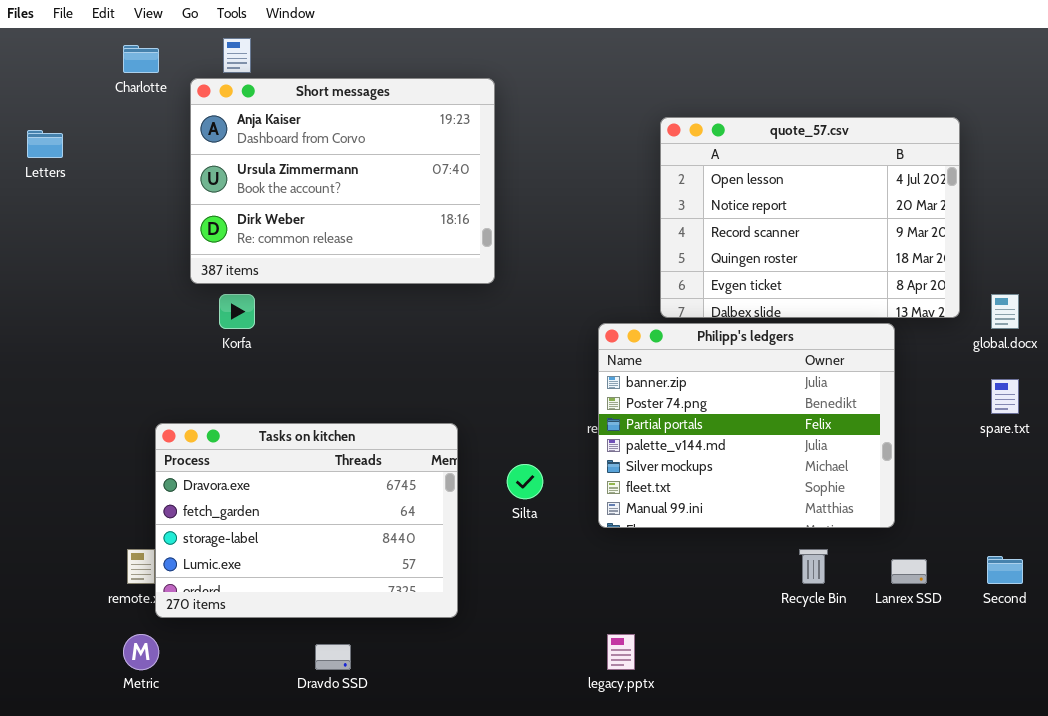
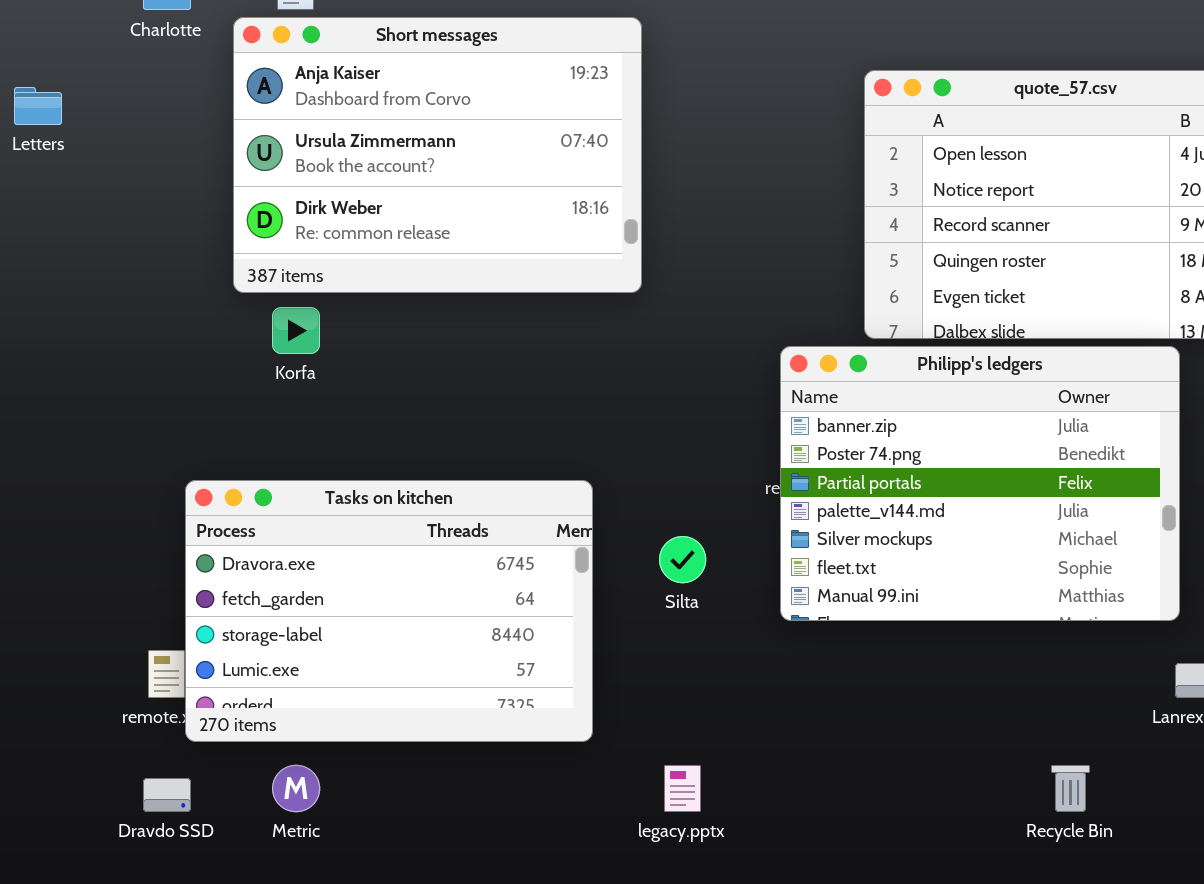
Recycle Bin: [799,549,828,584] -> [1051,765,1090,812], moved
Metric: [123,634,159,670] -> [272,765,320,812], moved
legacy.pptx: [607,634,635,670] -> [664,765,701,812], moved
Dravdo SSD: [315,644,351,670] -> [143,778,191,812], moved

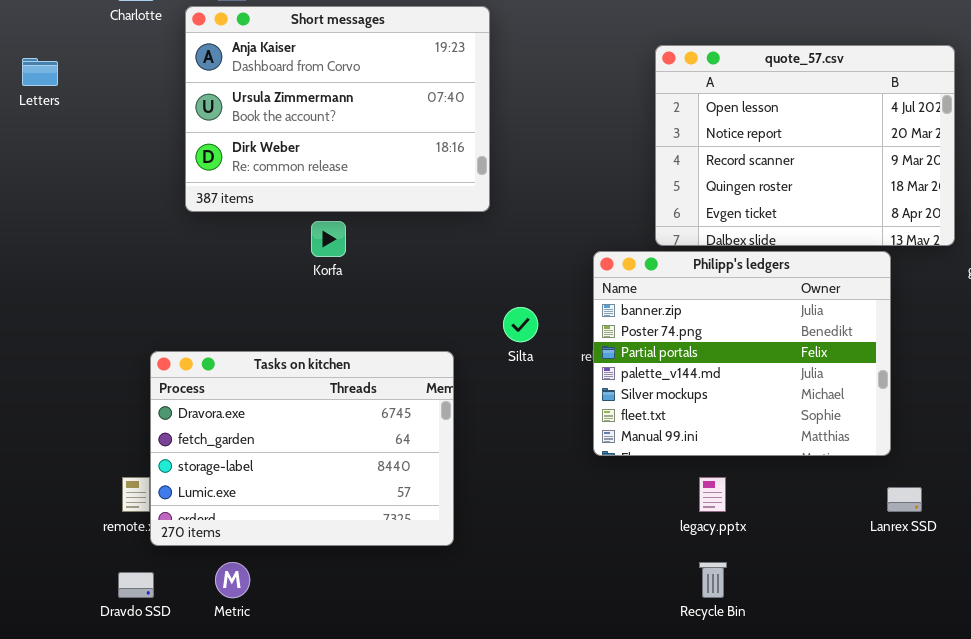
Korfa: [272,307,320,354] -> [311,221,346,257], moved
Silta: [659,536,706,583] -> [503,307,538,342], moved
legacy.pptx: [664,765,701,812] -> [699,477,726,512], moved
Recycle Bin: [1051,765,1090,812] -> [699,562,727,598], moved

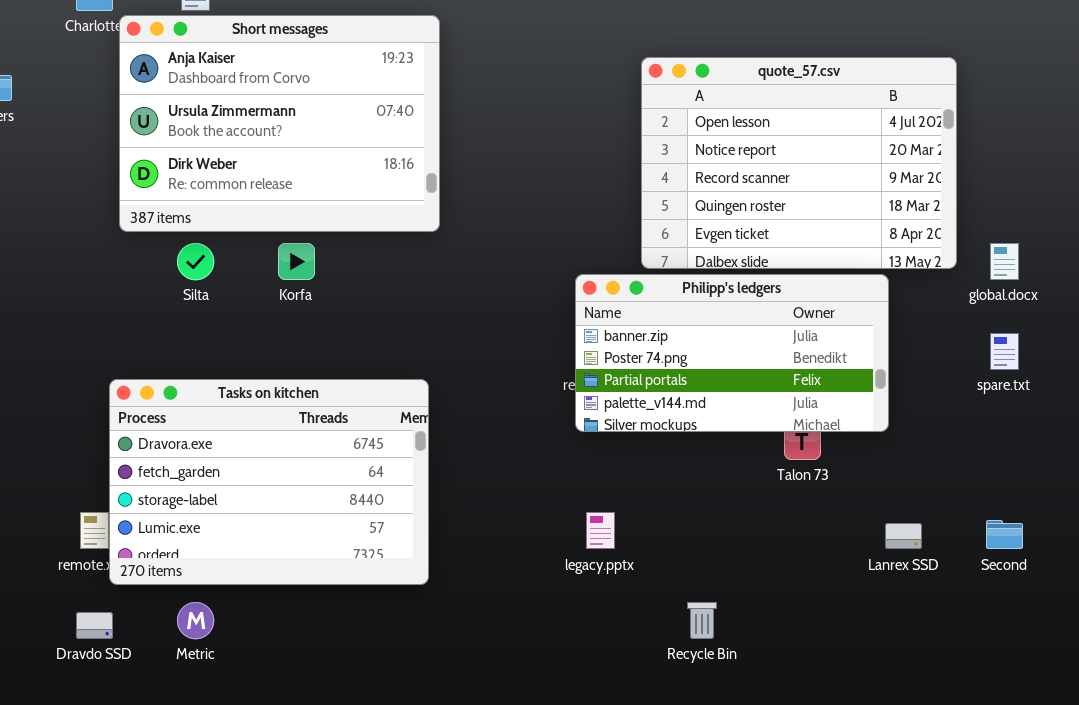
Short messages: [185,6,490,212] -> [119,15,440,232], moved
Philipp's ledgers: [593,251,891,456] -> [575,274,889,432], resized
Silta: [503,307,538,342] -> [177,243,214,280], moved
legacy.pptx: [699,477,726,512] -> [586,512,615,549], moved

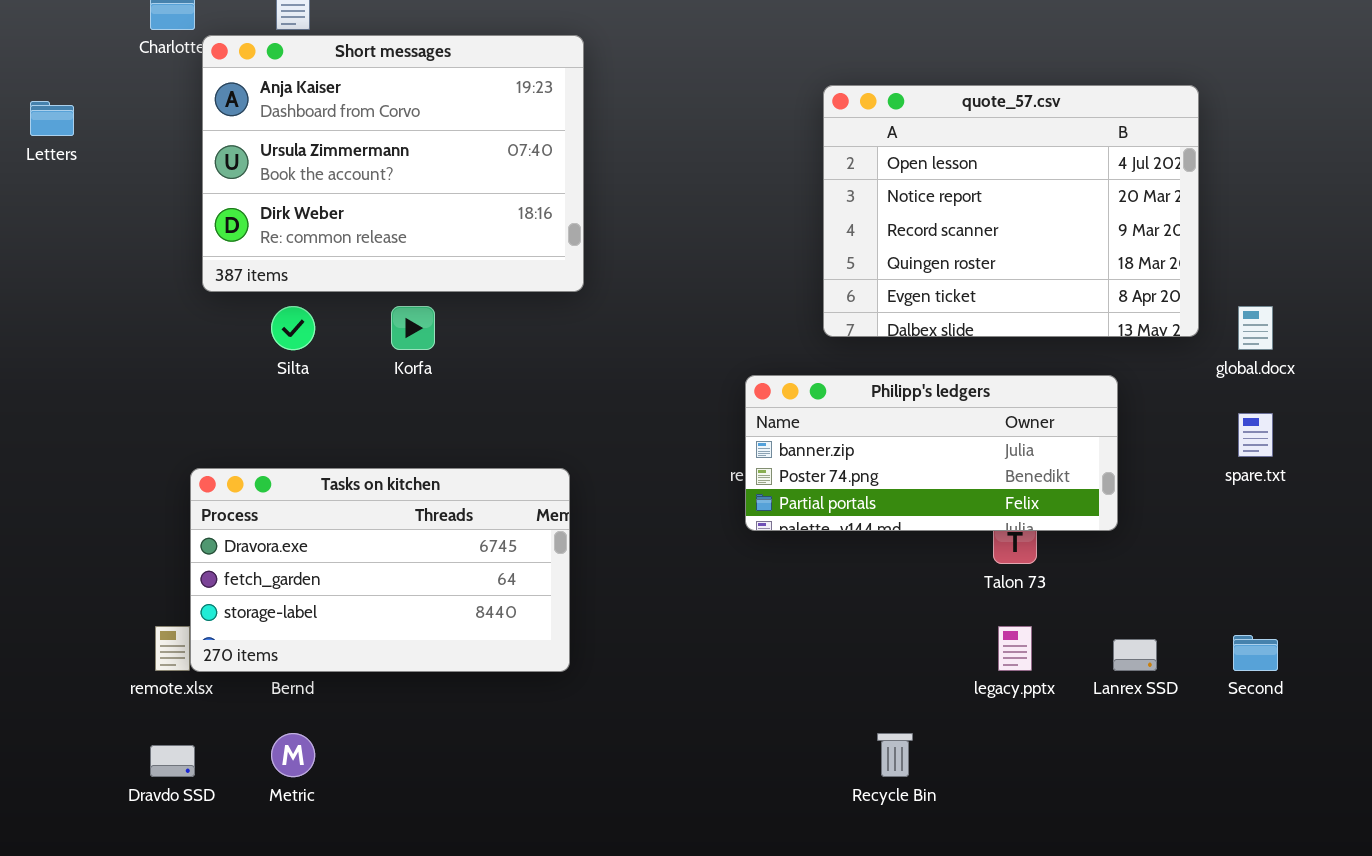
Philipp's ledgers: [575,274,889,432] -> [745,375,1118,531], resized
Tasks on kitchen: [109,379,429,585] -> [190,468,570,672], resized
legacy.pptx: [586,512,615,549] -> [998,626,1032,671], moved

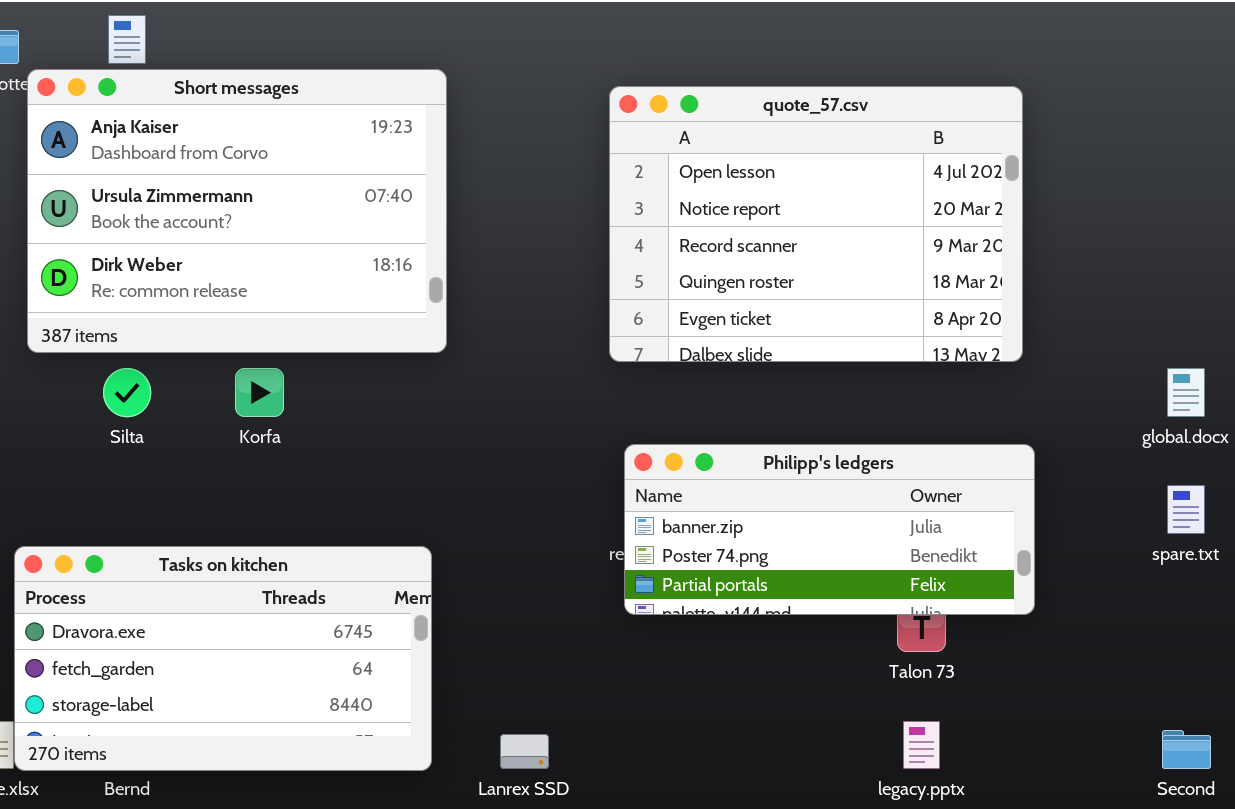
quote_57.csv: [823,85,1199,337] -> [609,86,1023,362], moved
Lanrex SSD: [1113,639,1157,671] -> [500,734,549,769], moved

